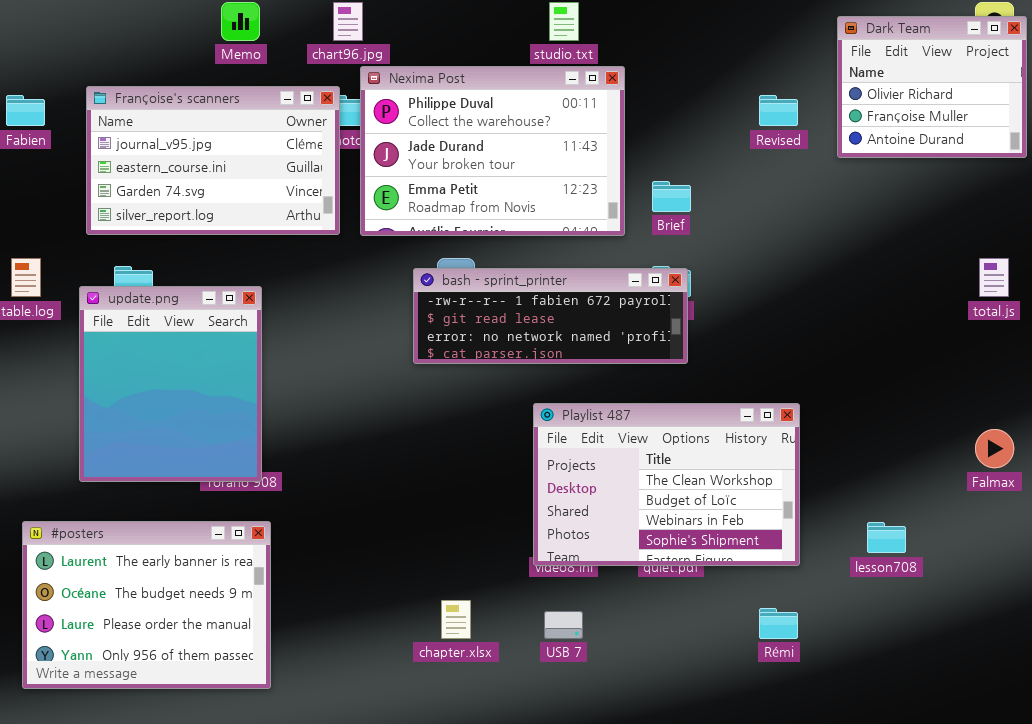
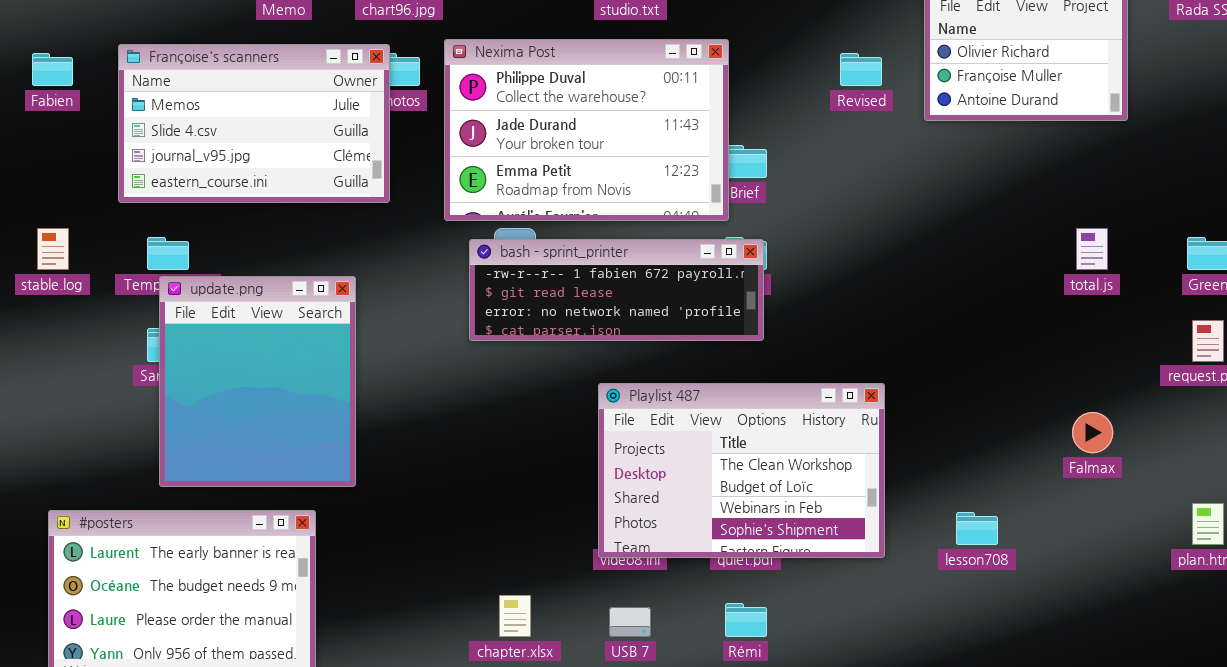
Nexima Post: [360,66,625,236] -> [444,39,729,221], moved
Françoise's scanners: [86,86,340,235] -> [118,44,390,203], scrolled up 2 rows
update.png: [79,286,262,482] -> [159,276,356,487], moved
Rémi: [759,608,798,639] -> [725,603,767,637], moved

